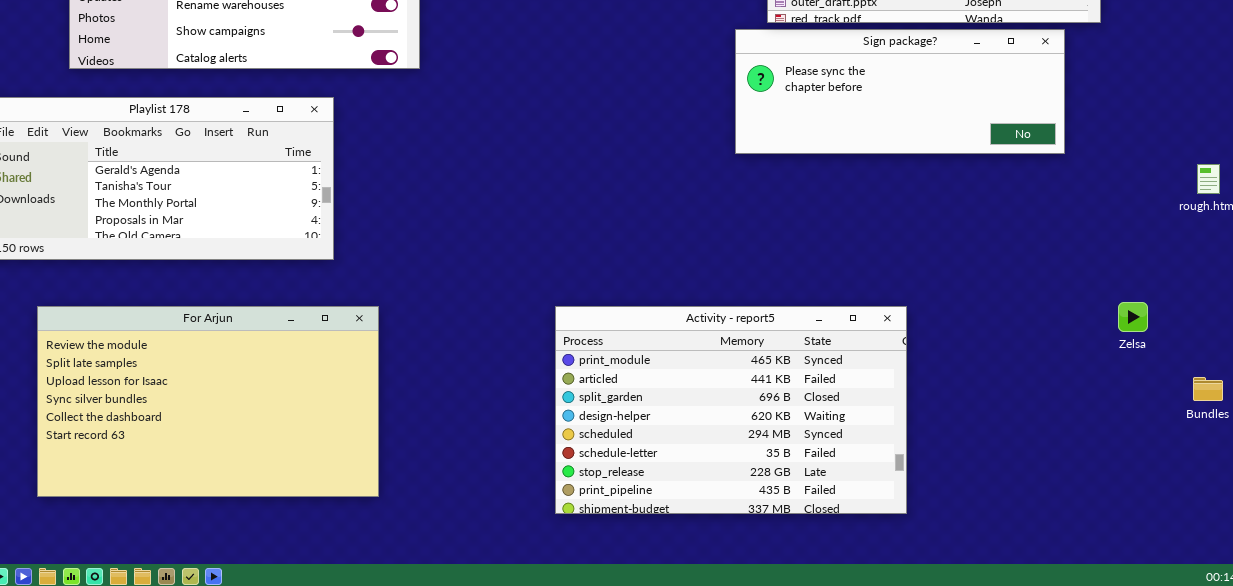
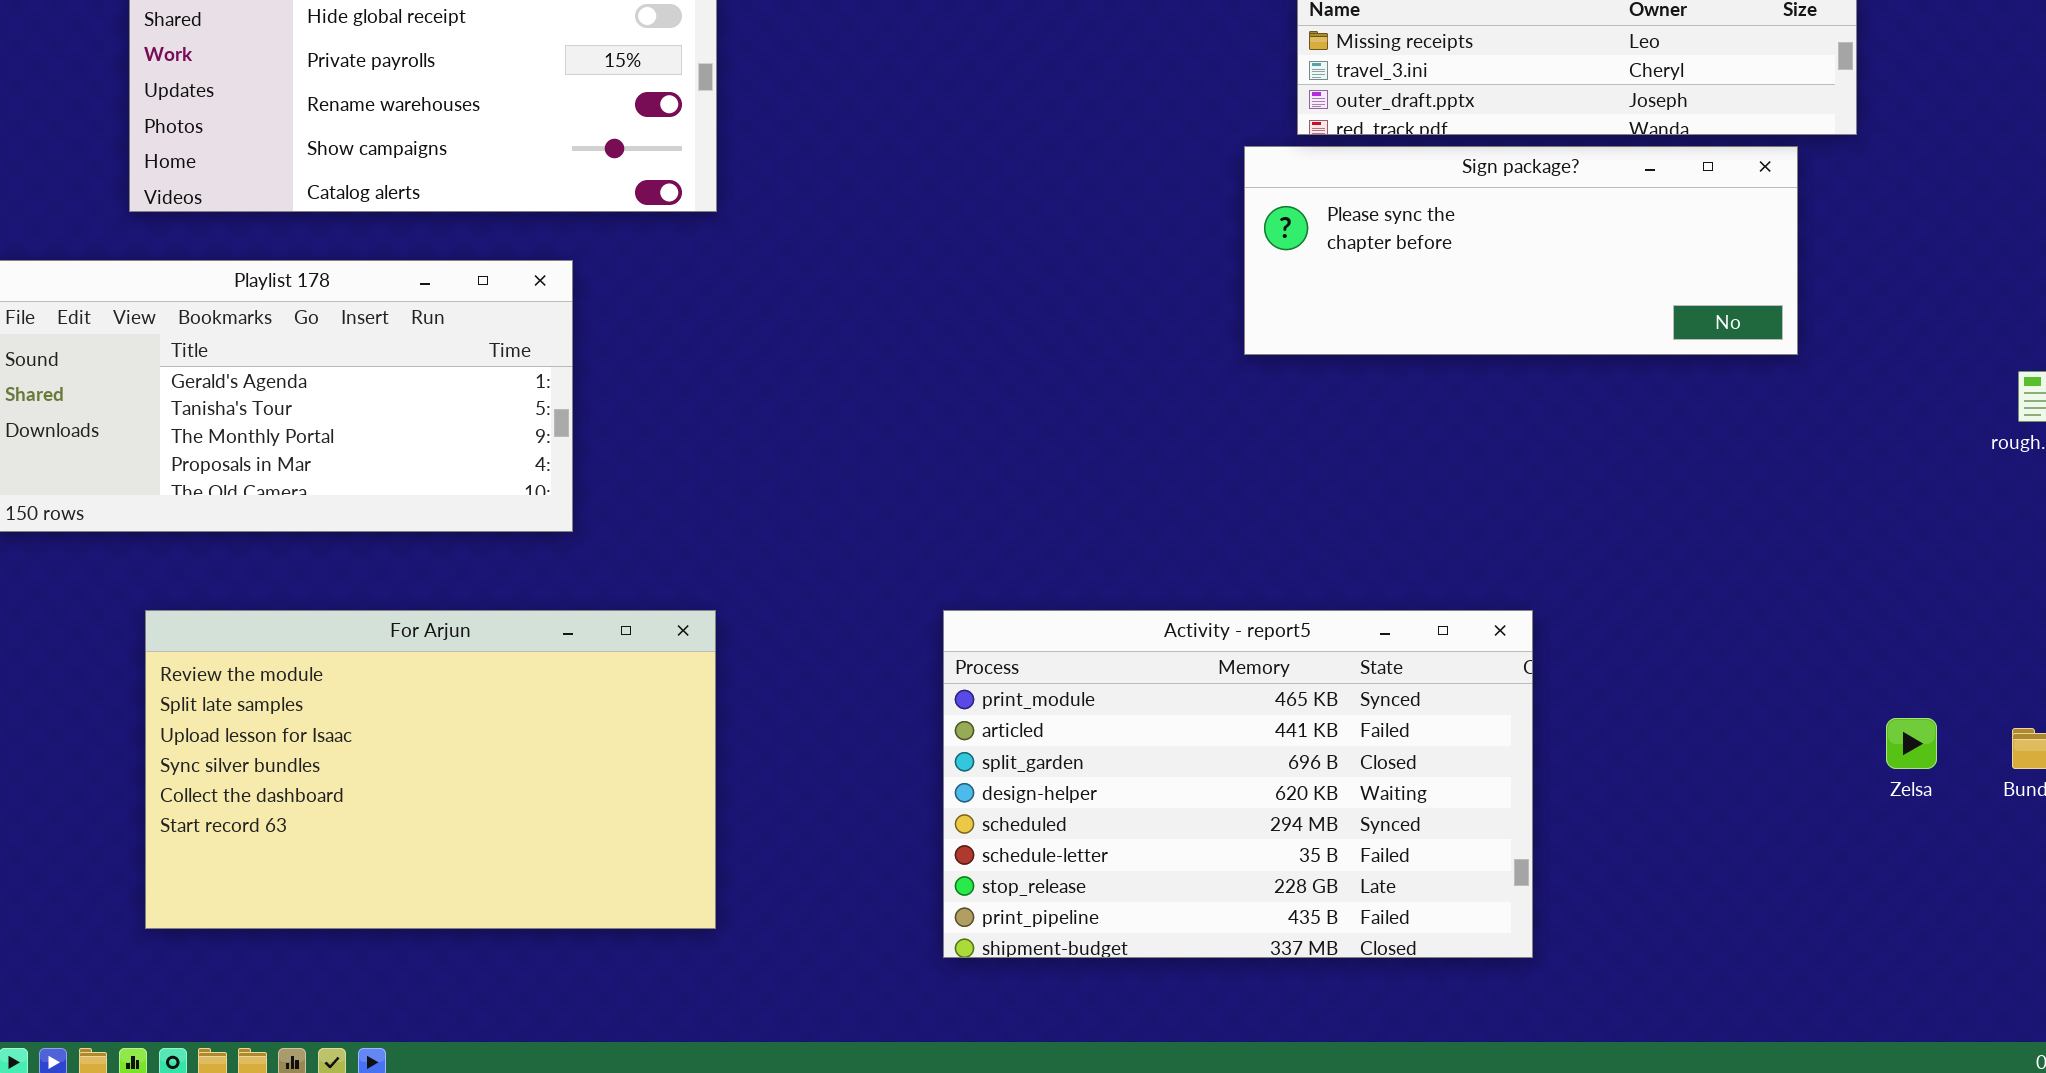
Zelsa: [1118,302,1148,332] -> [1886,718,1937,769], moved
For Arjun: [37,306,379,497] -> [145,610,716,929], moved

